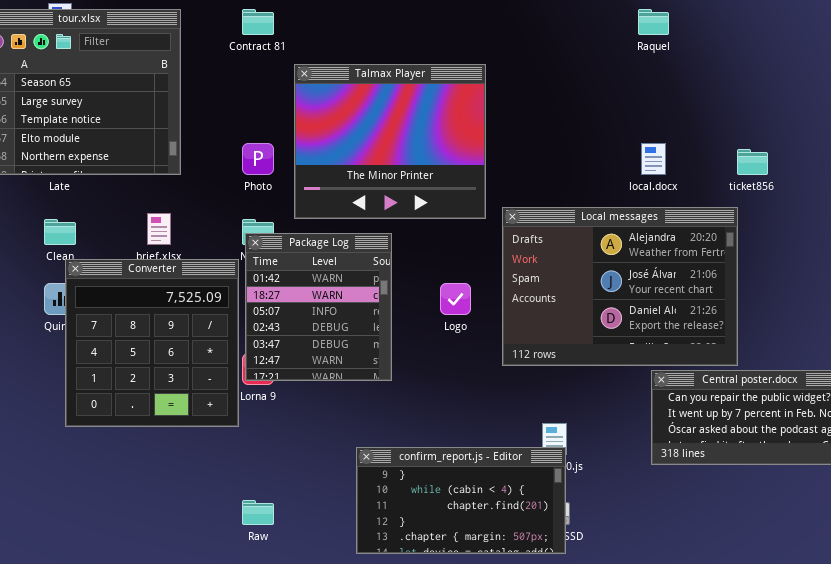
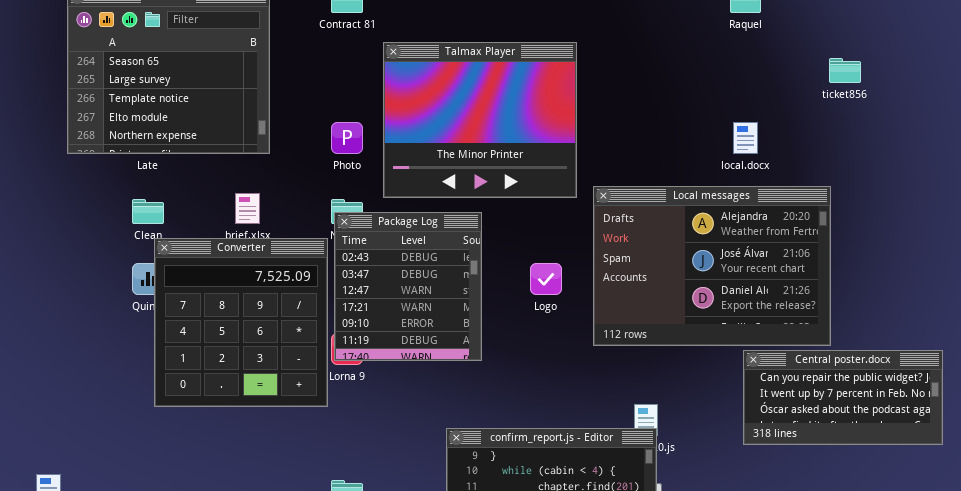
ticket856: [737,149,768,175] -> [829,58,861,83], moved
Package Log: [245,233,392,381] -> [334,212,482,361], scrolled down 3 rows

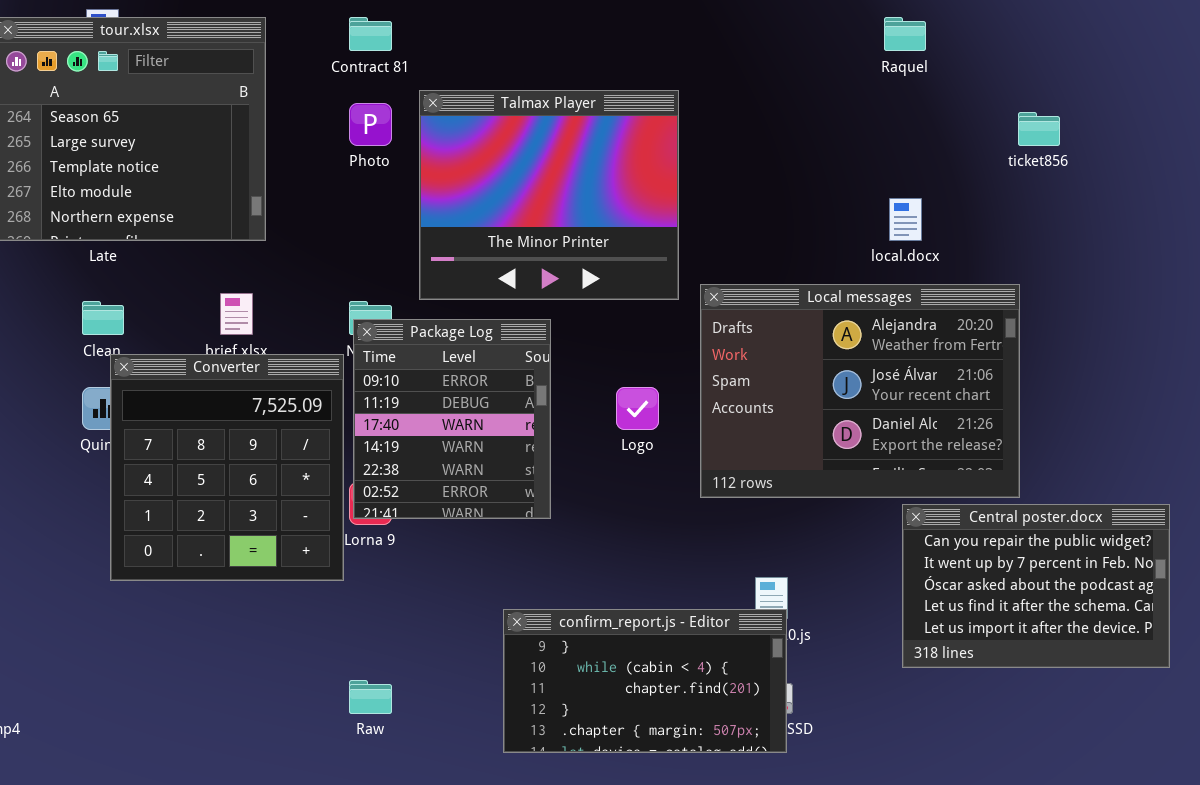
Photo: [331,122,363,154] -> [349,103,392,146], moved
Package Log: [334,212,482,361] -> [353,319,551,519], scrolled down 4 rows
Central poster.docx: [743,350,943,445] -> [902,504,1170,668], resized

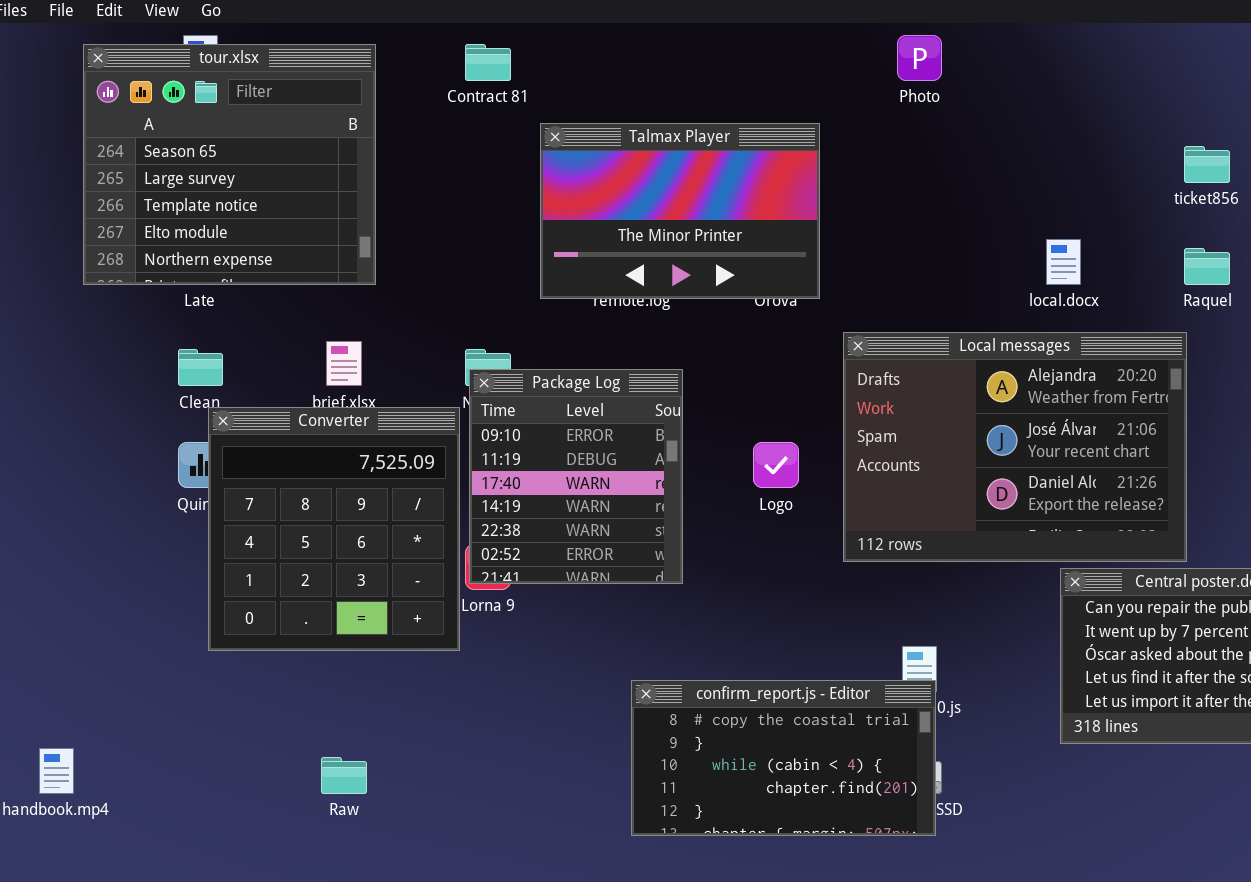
Raquel: [884,17,926,51] -> [1184,248,1230,285], moved
Talmax Player: [419,90,679,300] -> [540,123,820,299], resized
Photo: [349,103,392,146] -> [897,35,942,81], moved
confirm_report.js - Editor: [503,609,787,753] -> [631,680,936,836], scrolled up 1 row
Raw: [349,680,392,714] -> [321,757,367,794], moved

